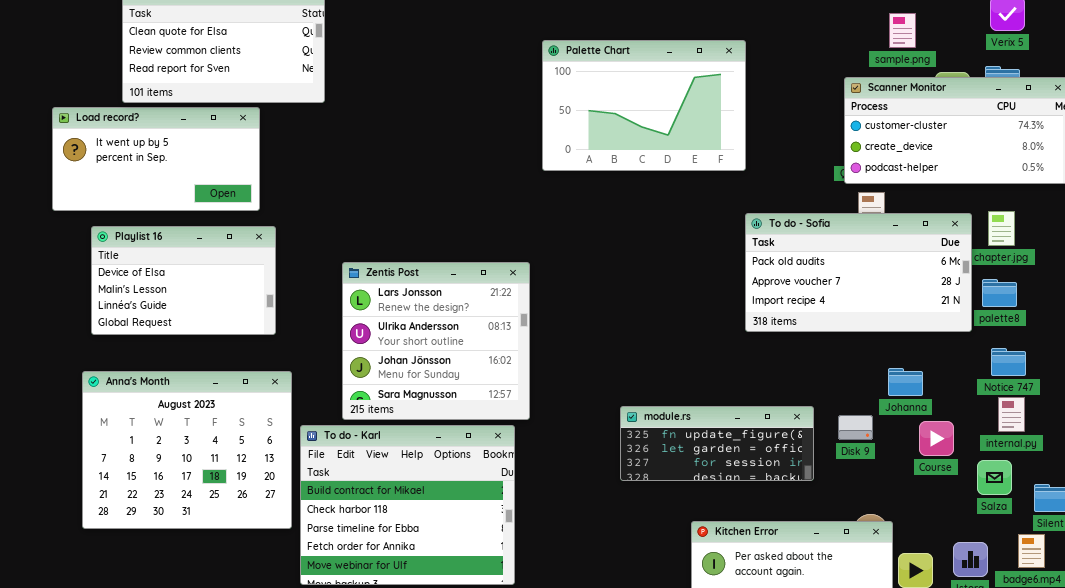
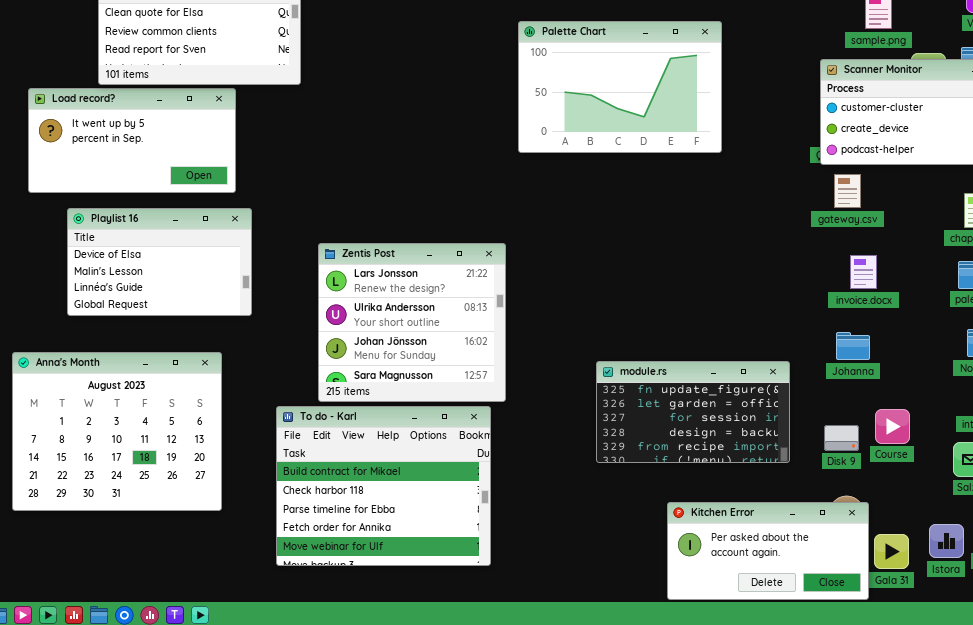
To do - Sofia: [745,213,972,332] -> none, closed
Johanna: [888,368,923,396] -> [836,332,870,360], moved
Anna's Month: [82,371,292,529] -> [12,352,222,511], moved
module.rs: [620,406,814,481] -> [596,361,790,463], resized
Disk 9: [838,415,873,440] -> [824,425,859,451], moved
Course: [919,421,954,456] -> [875,409,910,444], moved

